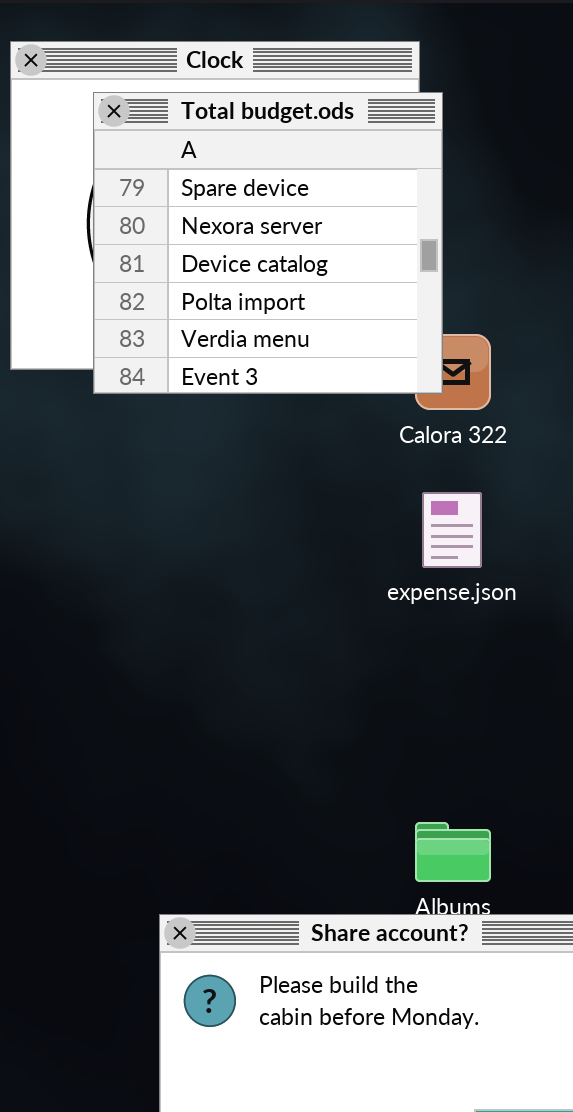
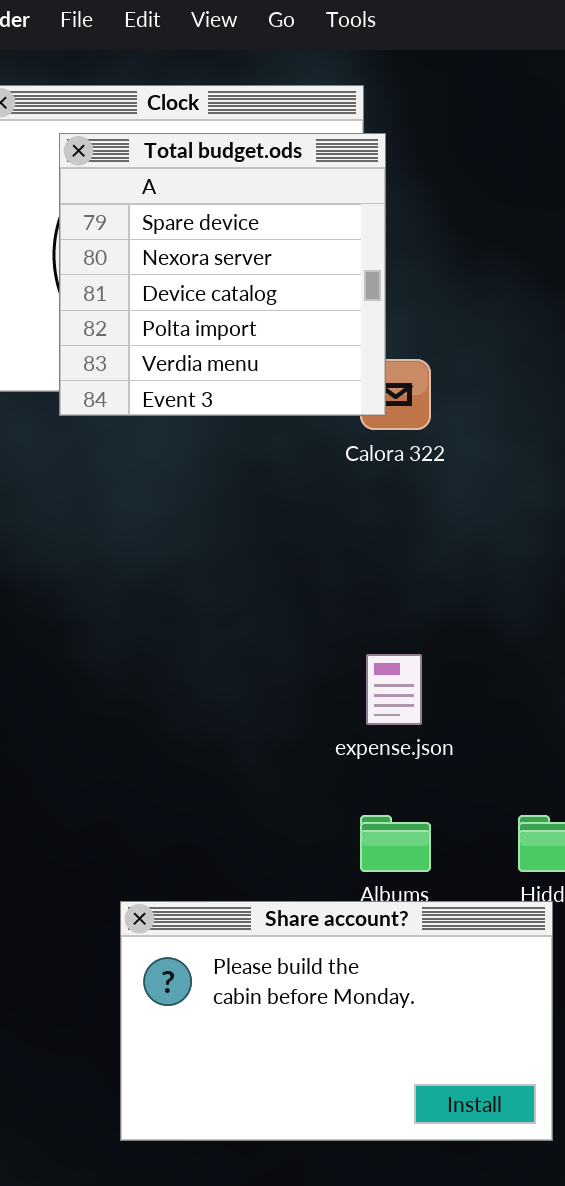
expense.json: [422,492,482,568] -> [366,654,422,725], moved

